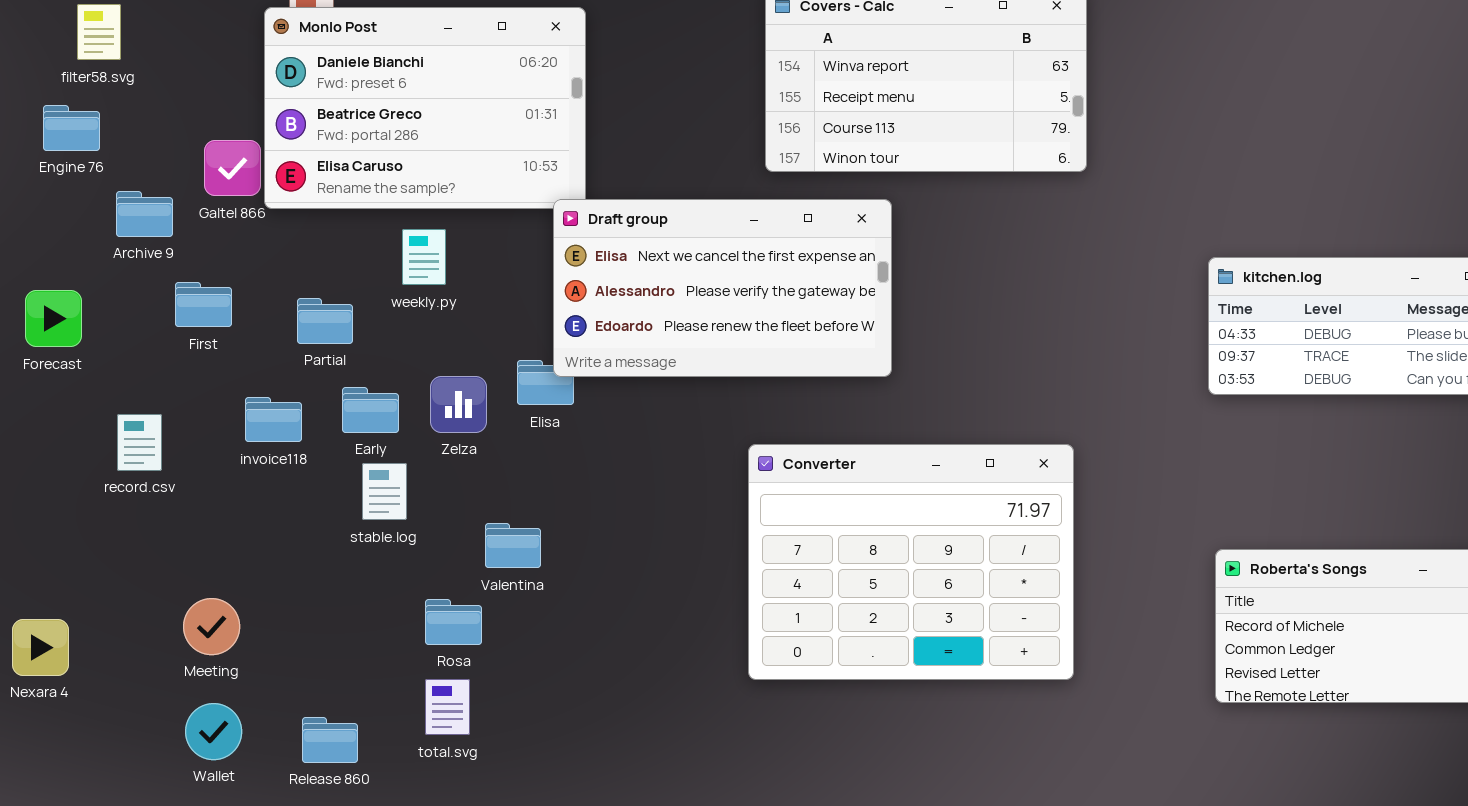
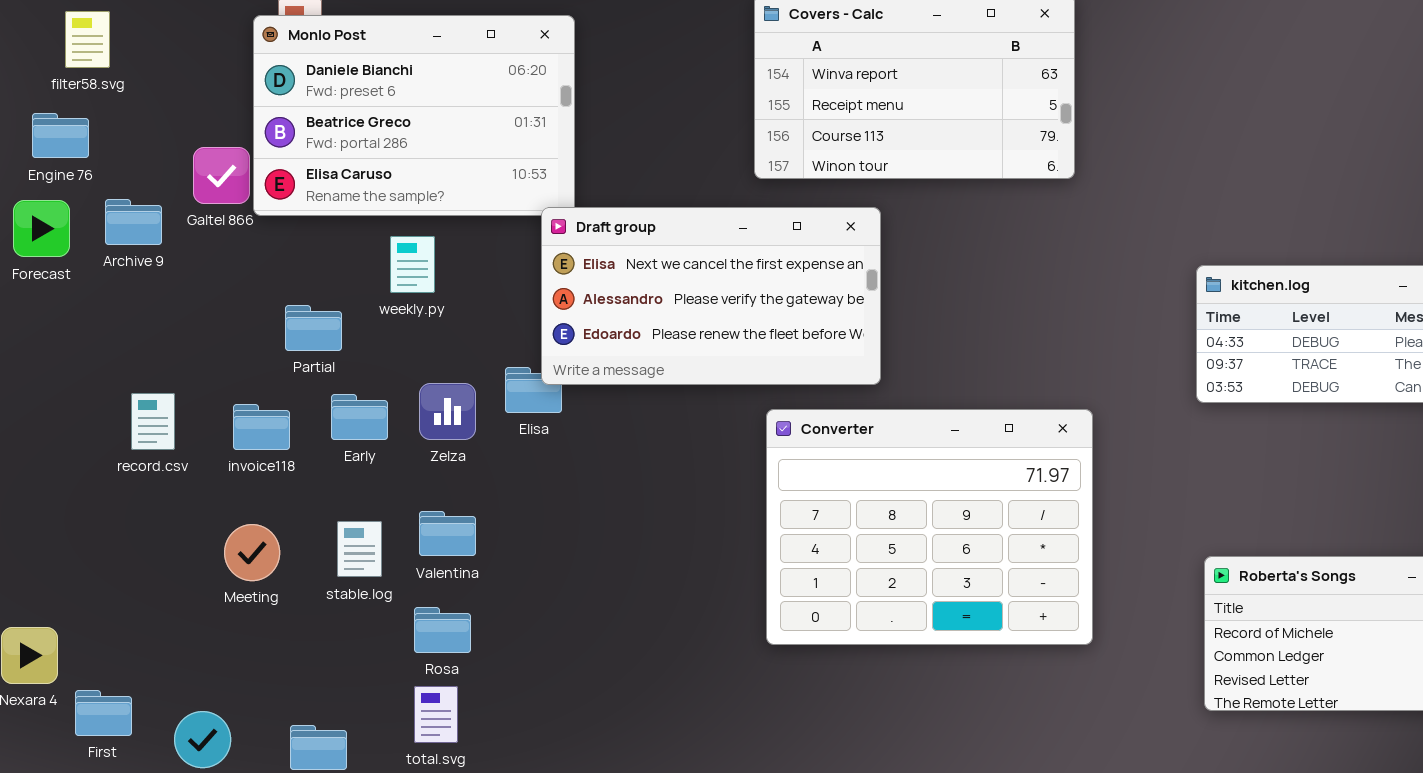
First: [175,282,232,327] -> [75,690,132,736], moved
Forecast: [25,290,82,347] -> [13,200,70,257], moved
record.csv: [117,414,162,471] -> [131,393,175,450], moved
Converter: [748,444,1074,680] -> [766,409,1093,645], moved
stable.log: [362,463,407,520] -> [337,521,382,577], moved
Valentina: [485,523,541,568] -> [419,511,476,556], moved
Meeting: [183,598,240,655] -> [224,524,280,581], moved

